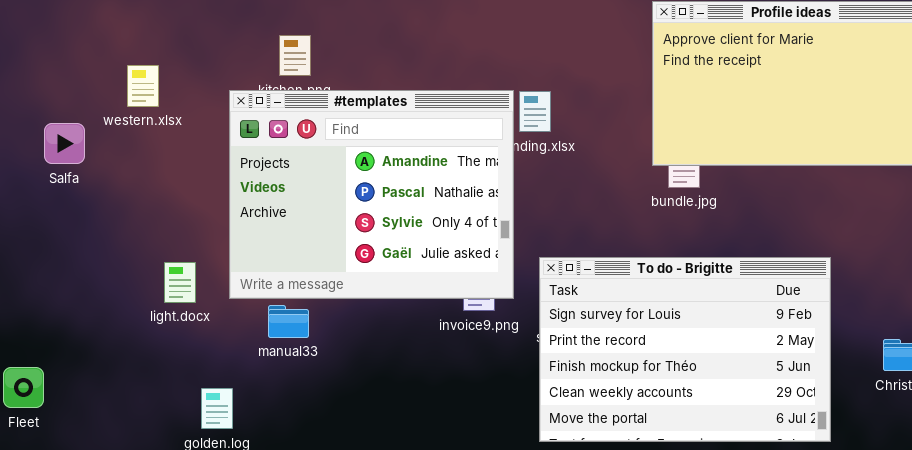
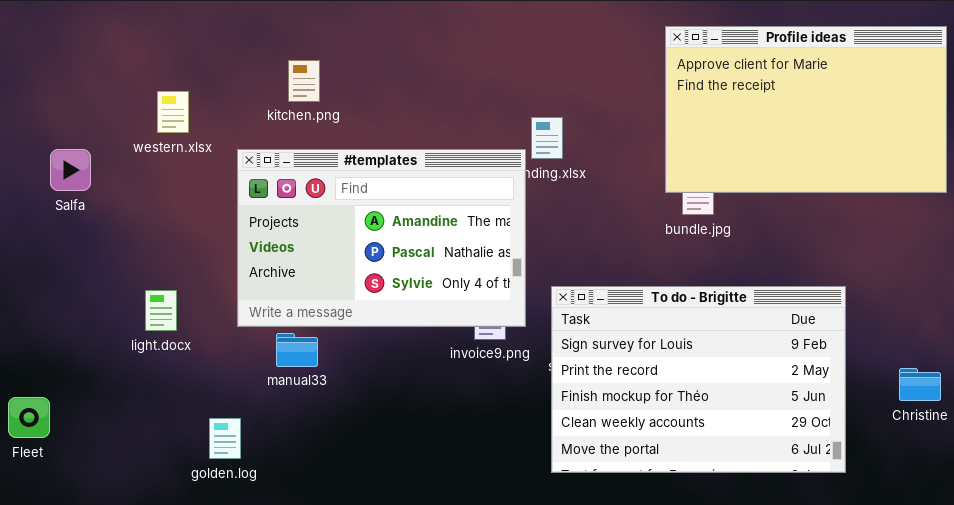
western.xlsx: [127,65,159,107] -> [157,91,189,133], moved
#templates: [229,90,514,299] -> [237,149,526,327], resized
light.docx: [164,262,196,303] -> [145,290,177,331], moved

